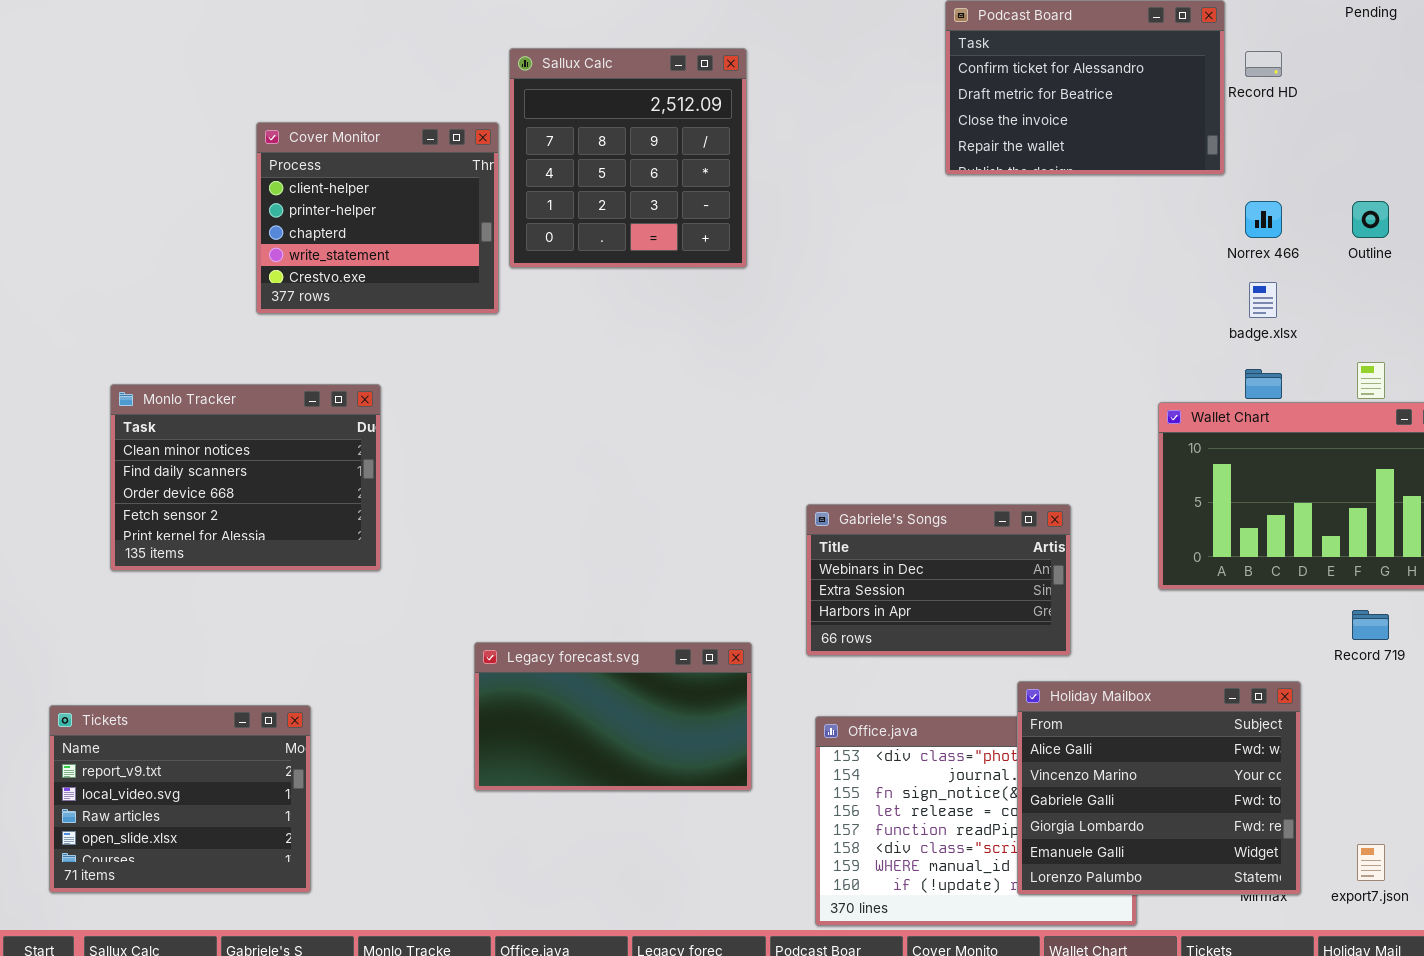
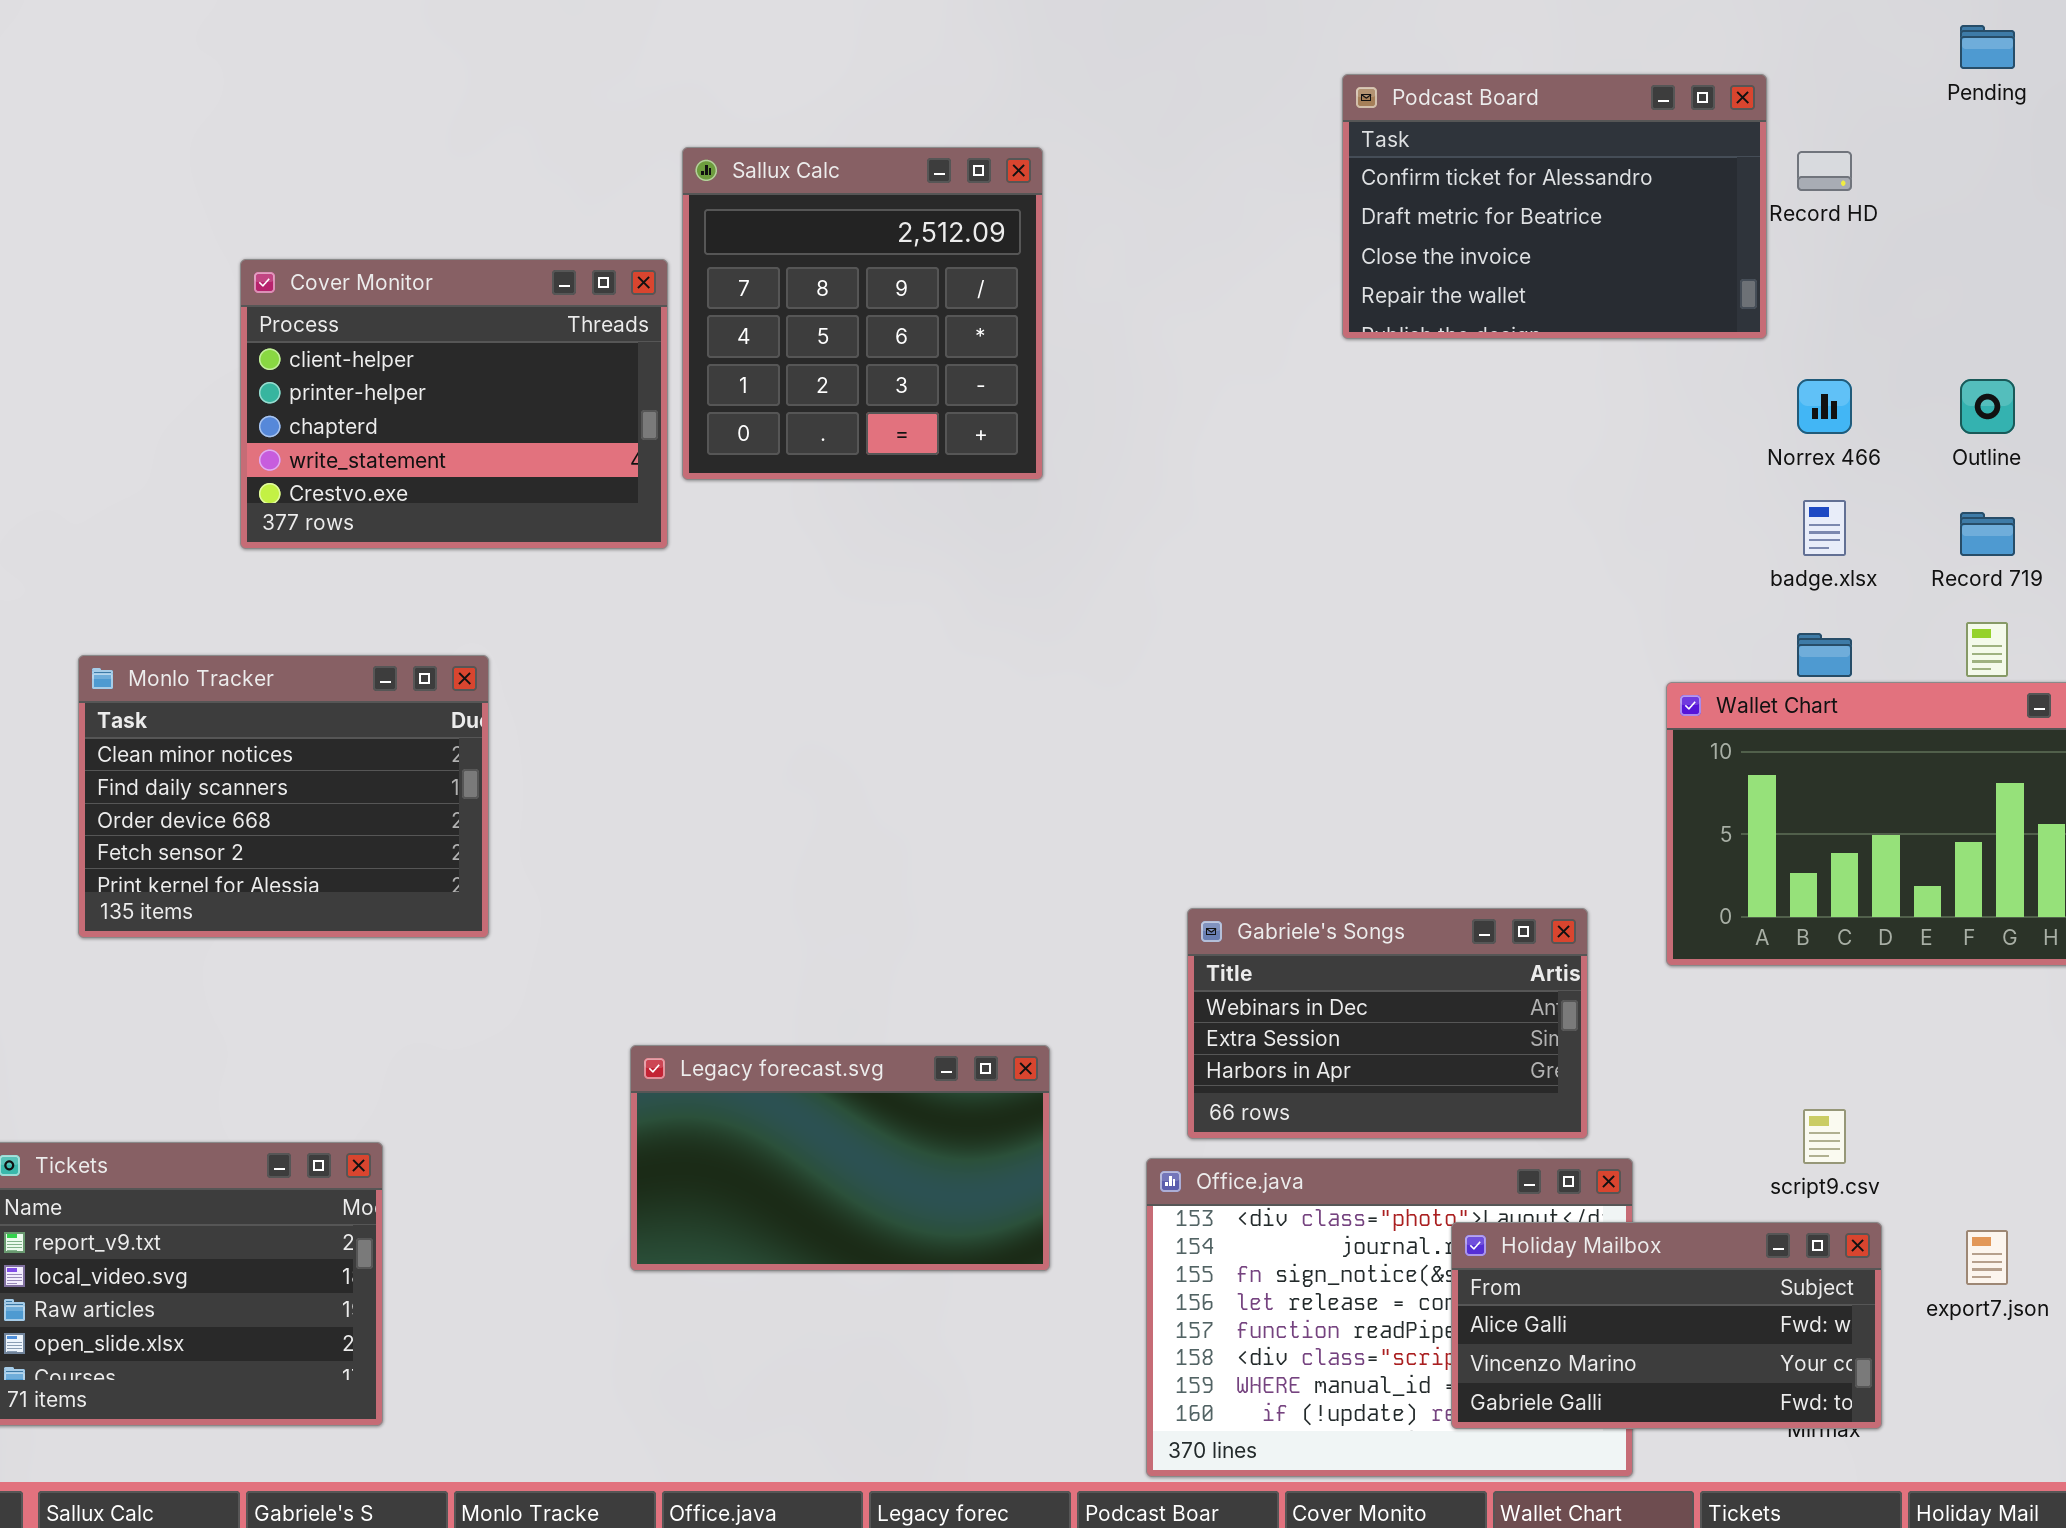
Cover Monitor: [256,122,499,314] -> [240,259,668,549], resized
Gabriele's Songs: [806,504,1071,656] -> [1187,908,1588,1139], moved
Record 719: [1352,610,1389,640] -> [1960,512,2015,556], moved
Holiday Mailbox: [1017,681,1301,895] -> [1451,1222,1882,1429], resized
export7.json: [1357,844,1385,881] -> [1966,1230,2008,1285], moved

